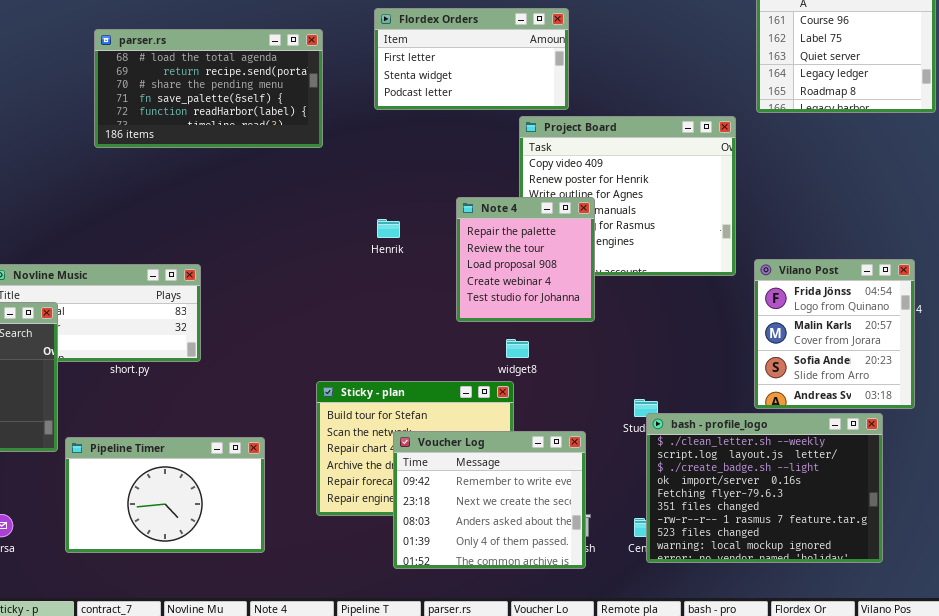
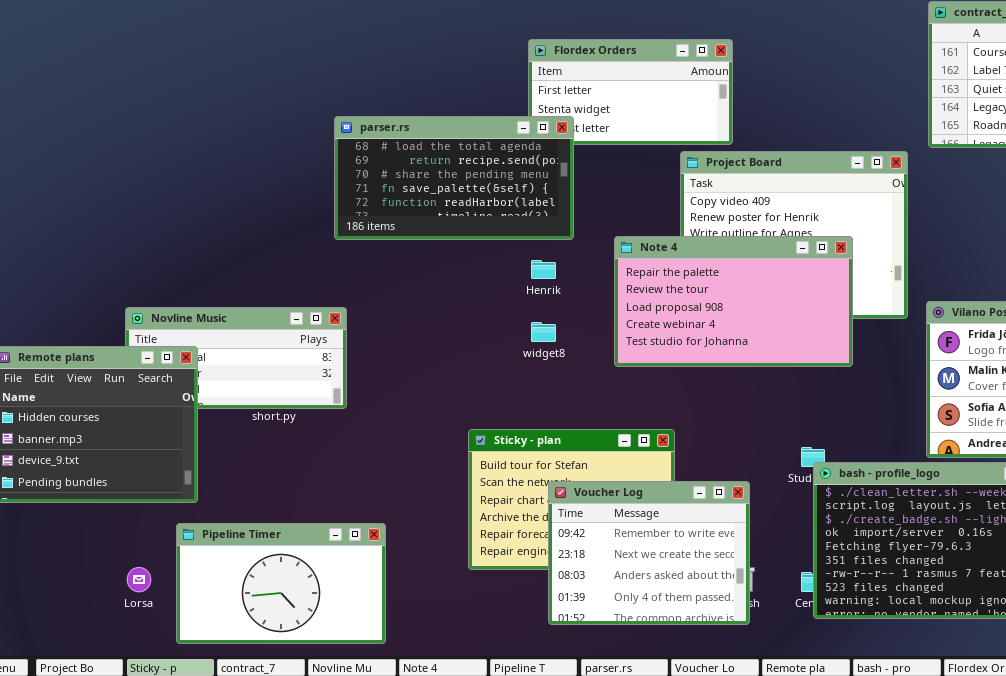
parser.rs: [94,29,323,148] -> [334,116,574,240], moved
Note 4: [456,197,595,322] -> [614,236,853,367], resized
widget8: [506,339,529,358] -> [531,322,556,342], moved
Pipeline Timer: [65,437,265,553] -> [176,523,386,644], moved

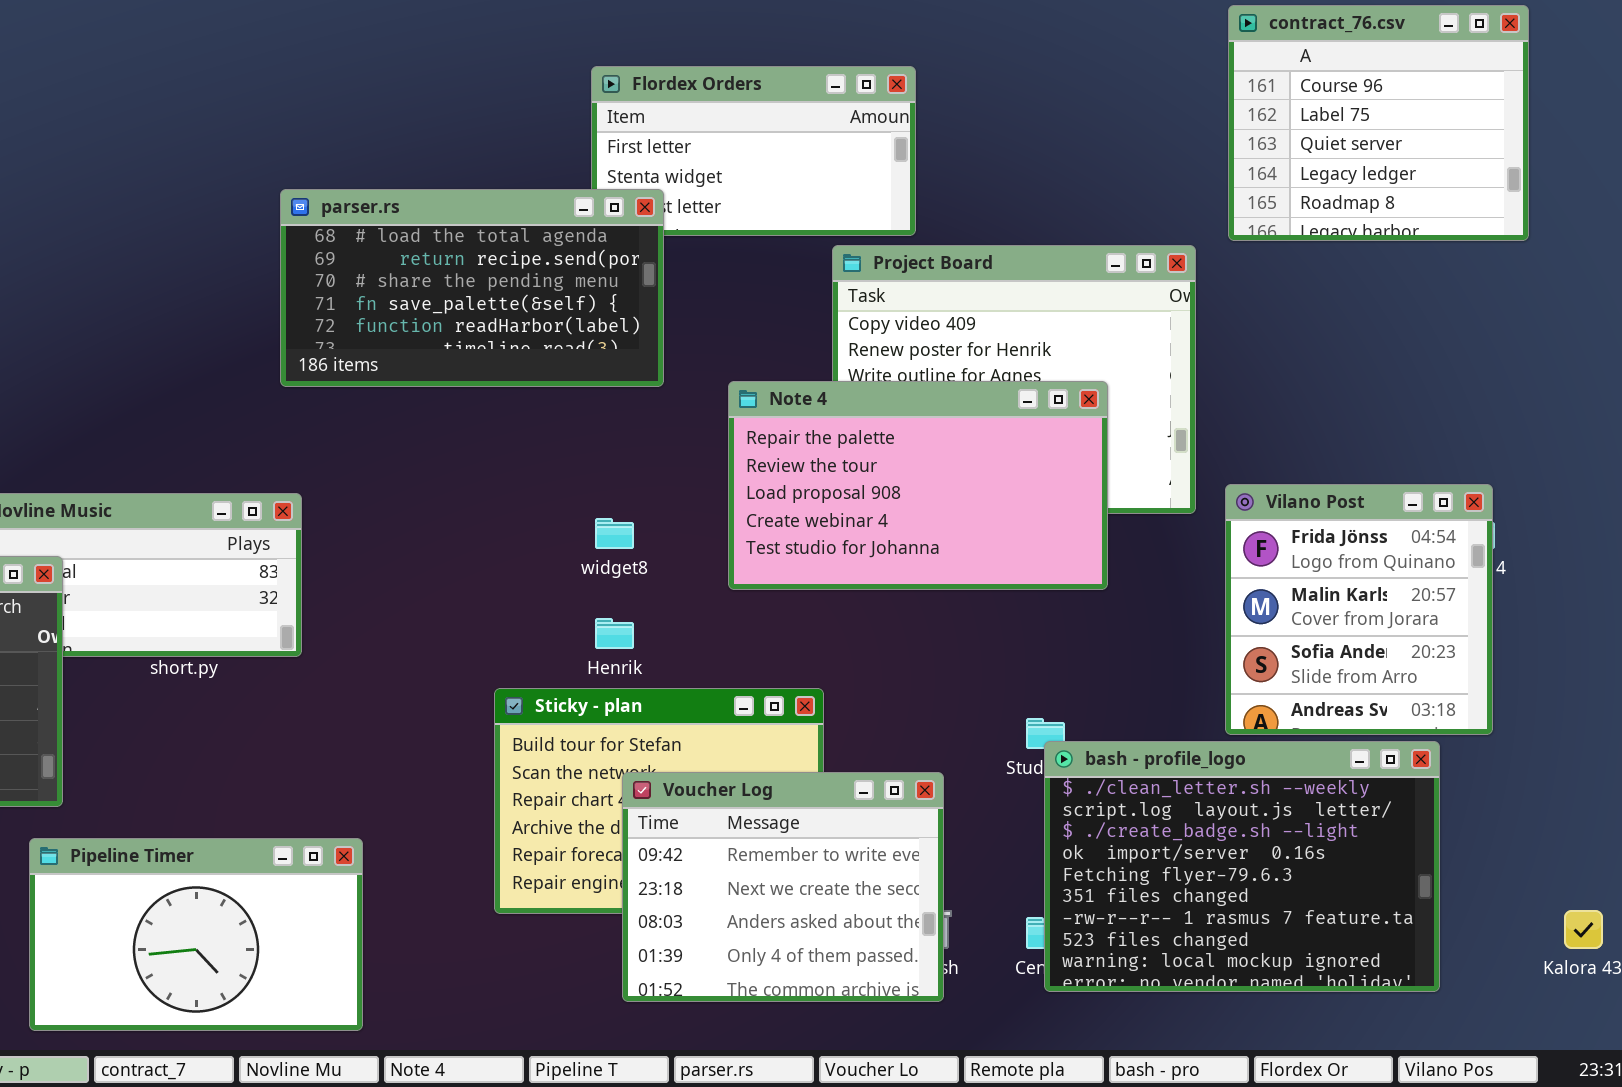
Henrik: [531,260,556,279] -> [595,618,634,649], moved

